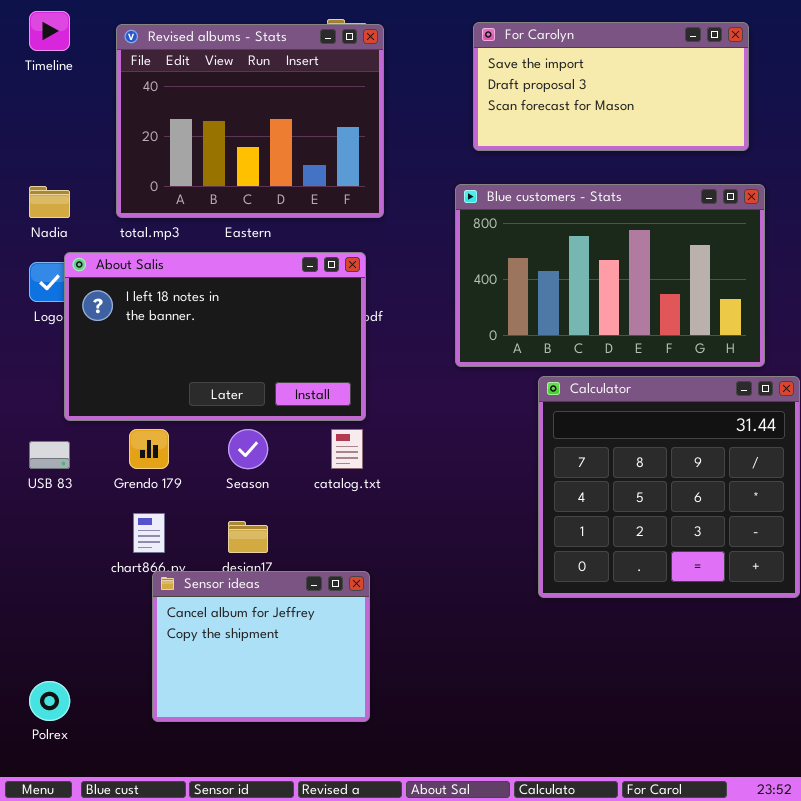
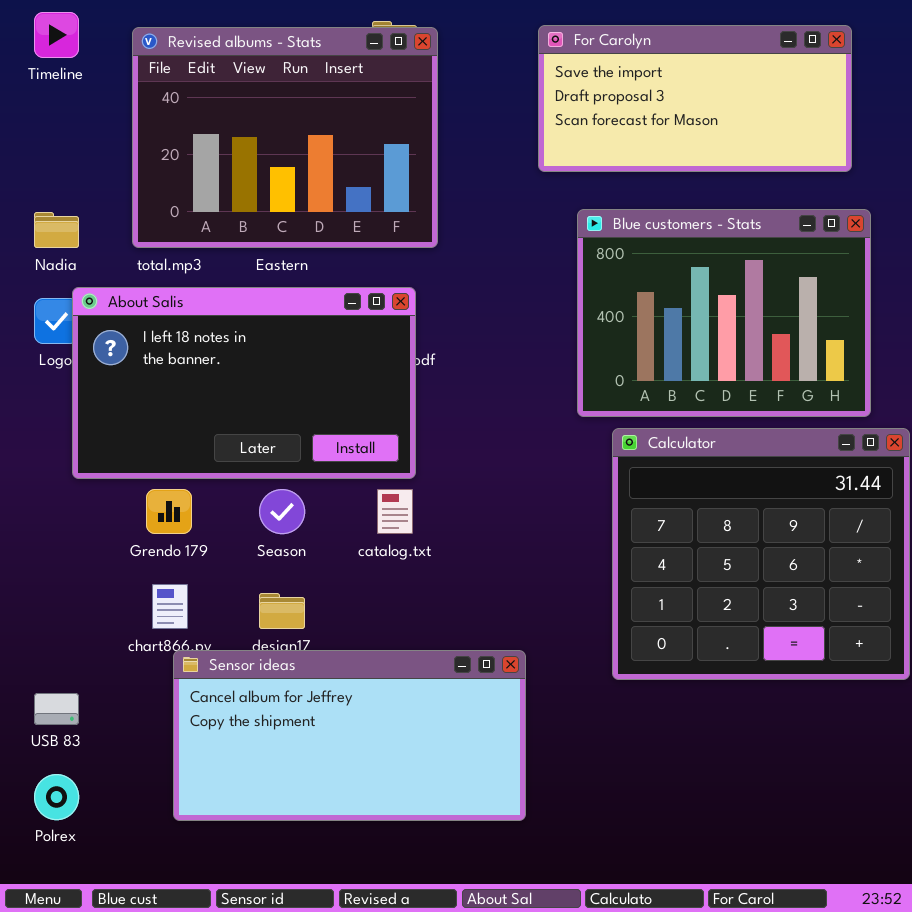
Blue customers - Stats: [455,184,765,367] -> [577,209,871,417], resized
USB 83: [29,441,70,469] -> [34,693,79,725], moved
Sensor ideas: [152,571,370,722] -> [173,650,526,821], resized

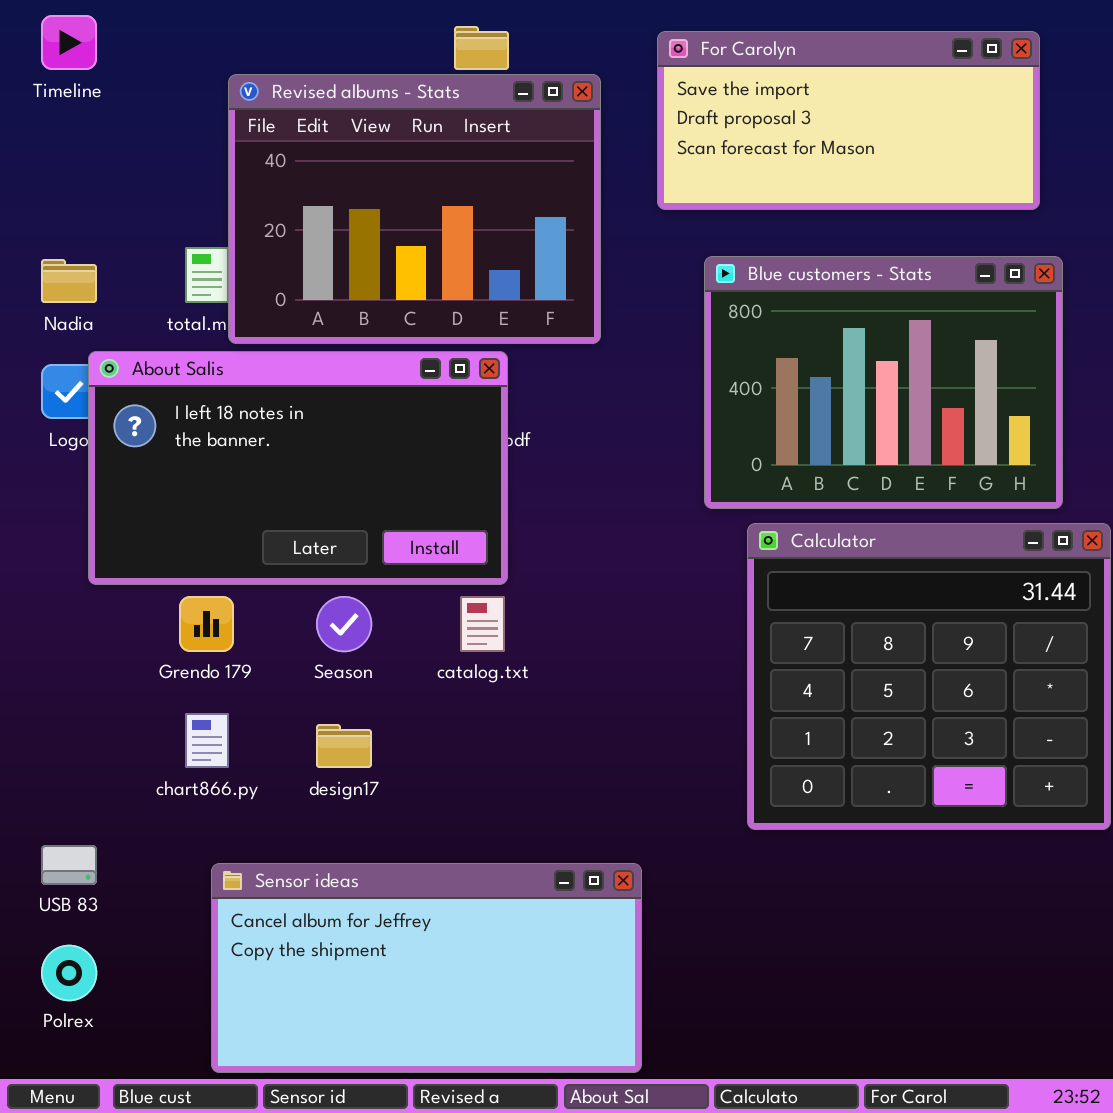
Revised albums - Stats: [132,27,438,248] -> [228,74,601,344], moved
Sensor ideas: [173,650,526,821] -> [211,863,642,1073], moved

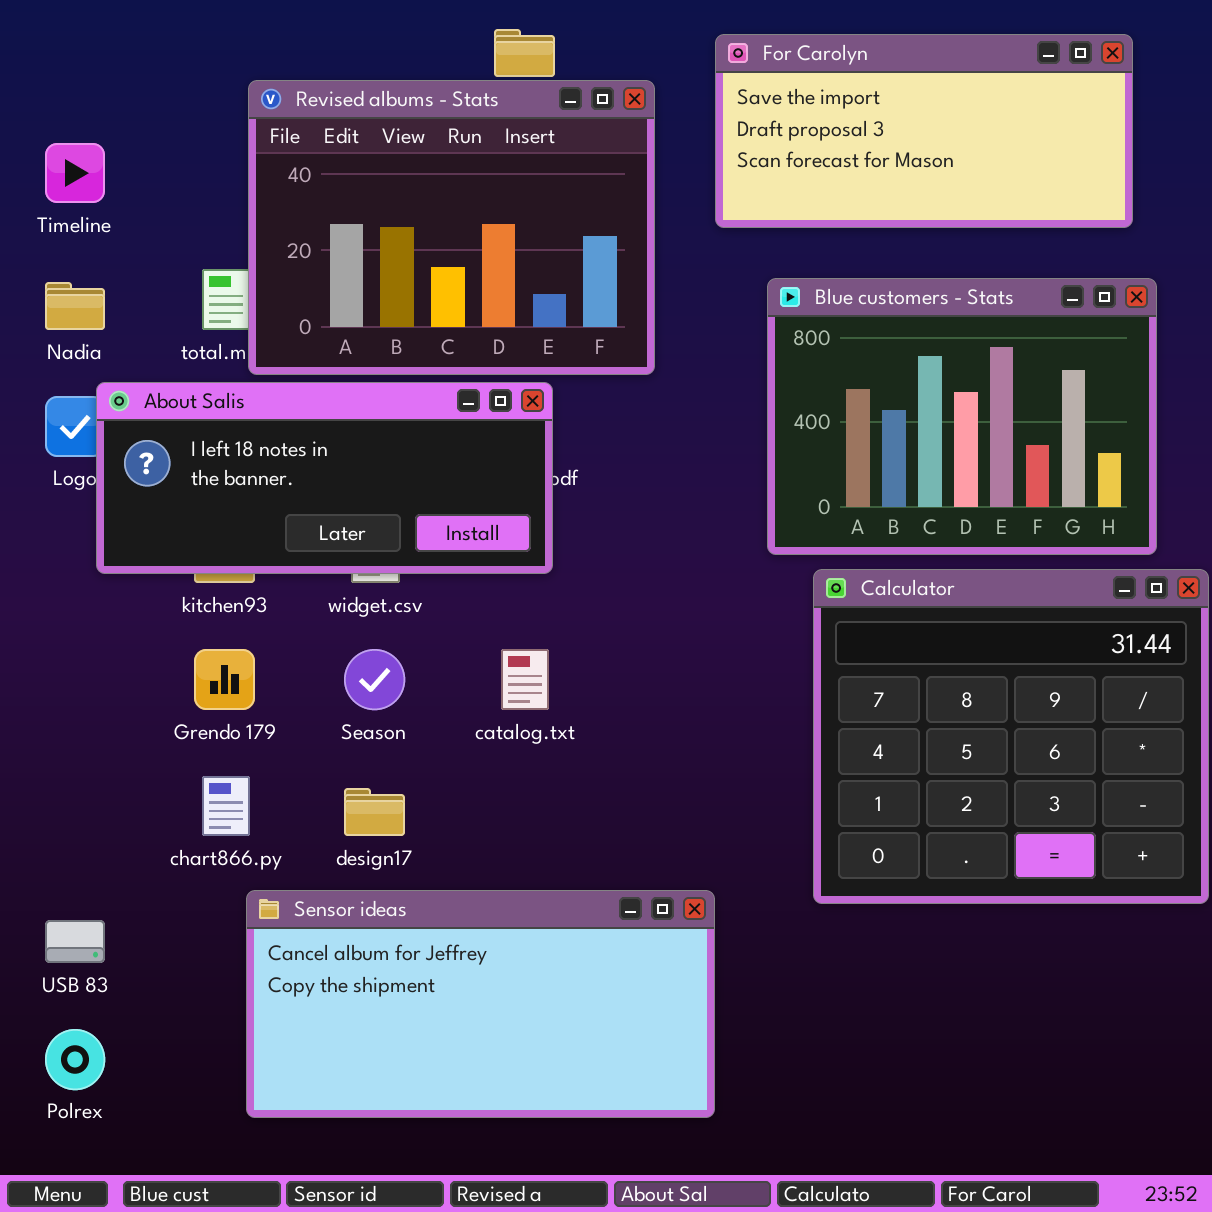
Timeline: [41,15,97,70] -> [45,143,105,203], moved
About Salis: [88,351,508,585] -> [96,382,553,574], resized
Sensor ideas: [211,863,642,1073] -> [246,890,715,1118], moved

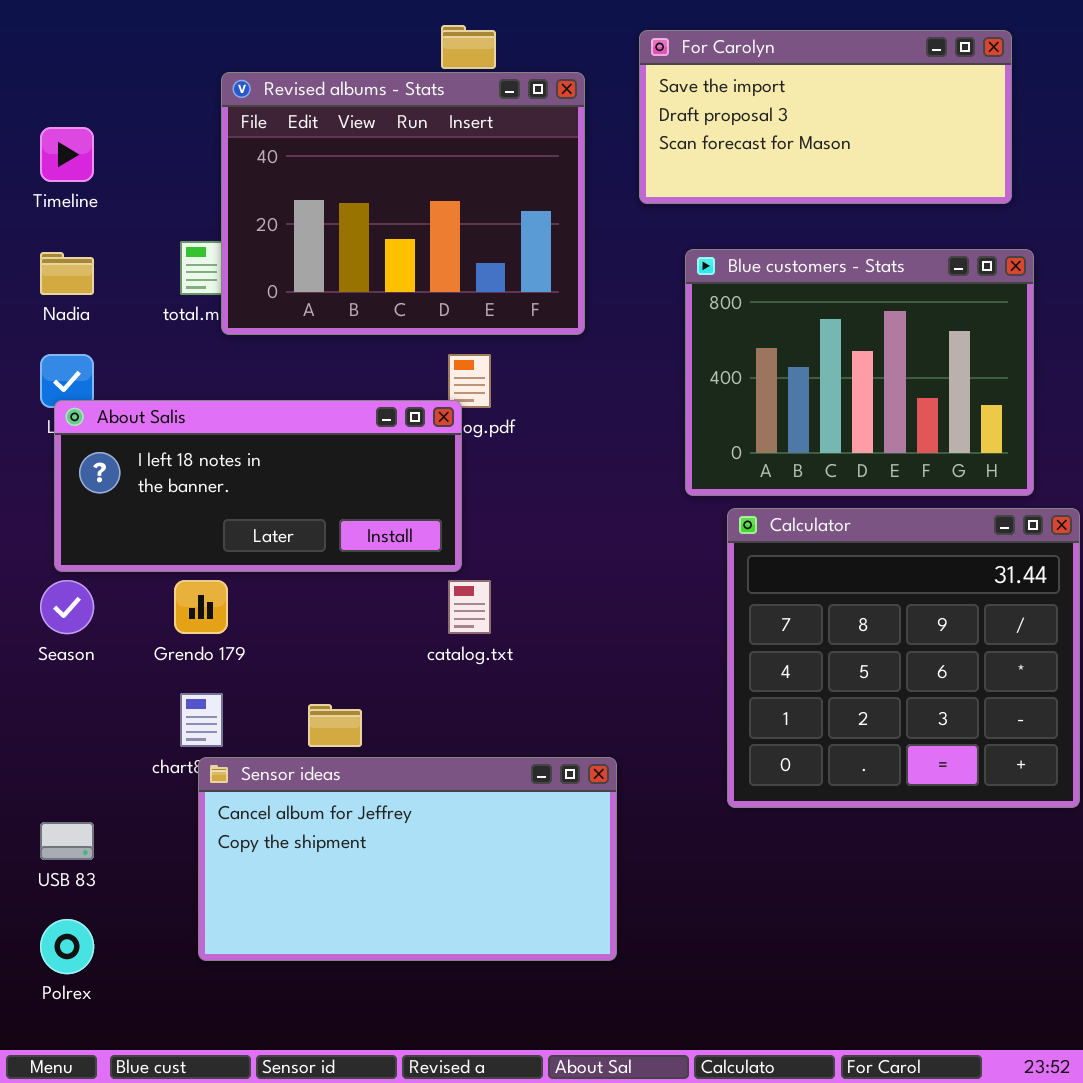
About Salis: [96,382,553,574] -> [54,400,462,572], moved
Season: [344,649,405,710] -> [40,580,94,634], moved
Sensor ideas: [246,890,715,1118] -> [198,757,617,961], moved

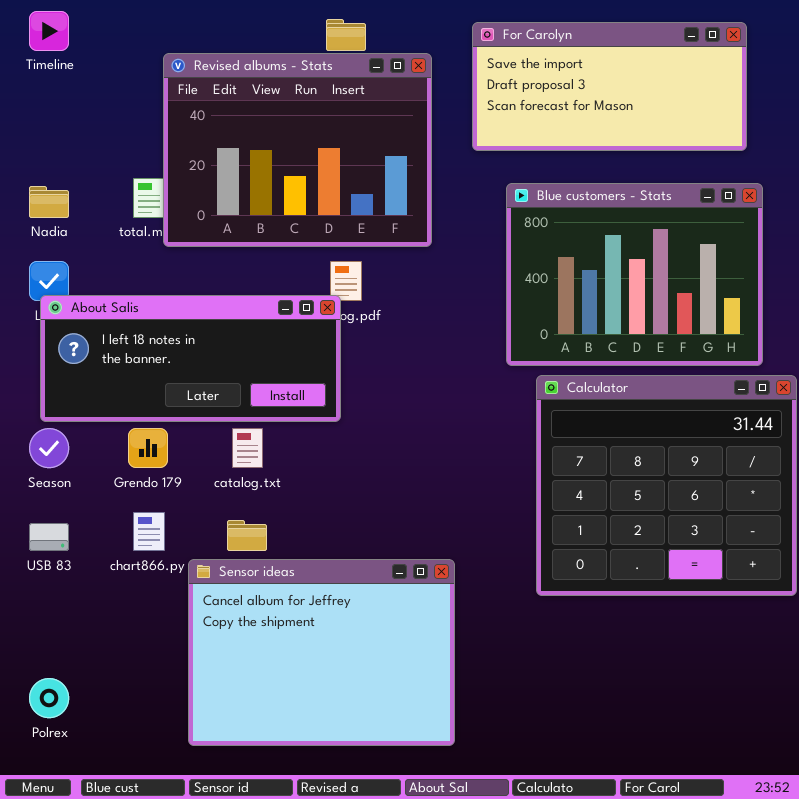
Timeline: [40,127,94,182] -> [29,11,69,51], moved
catalog.txt: [448,580,491,634] -> [232,428,263,468], moved
Sensor ideas: [198,757,617,961] -> [188,559,455,746], resized
USB 83: [40,822,94,860] -> [29,523,69,551], moved

